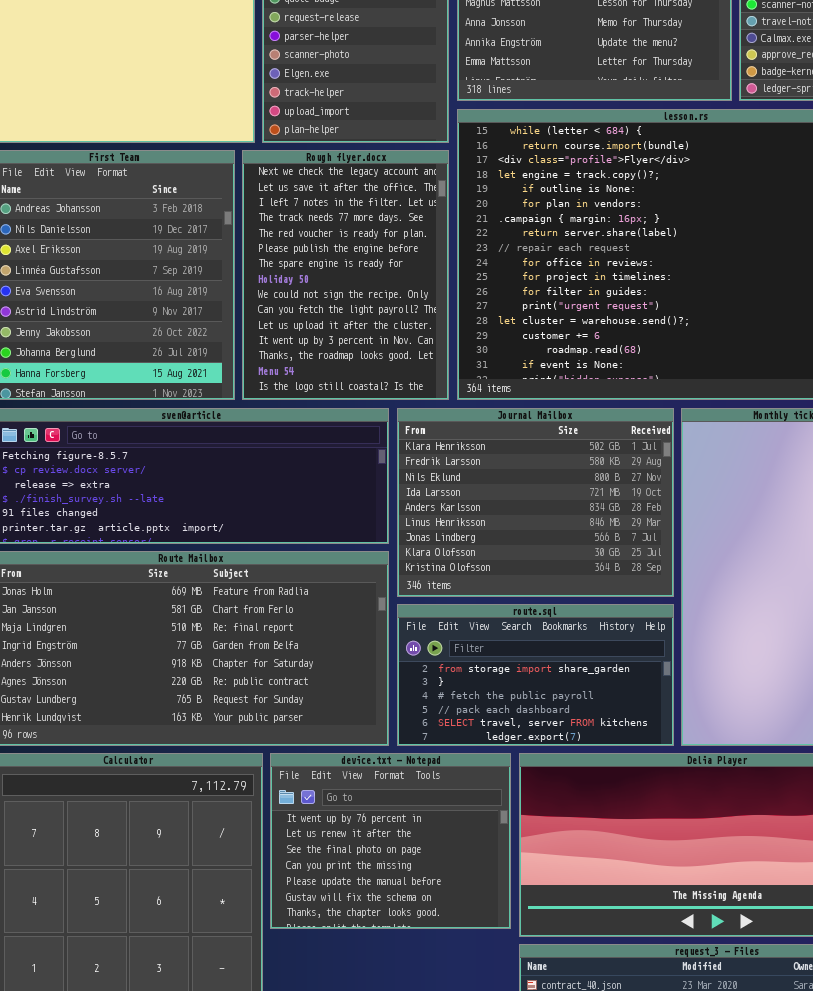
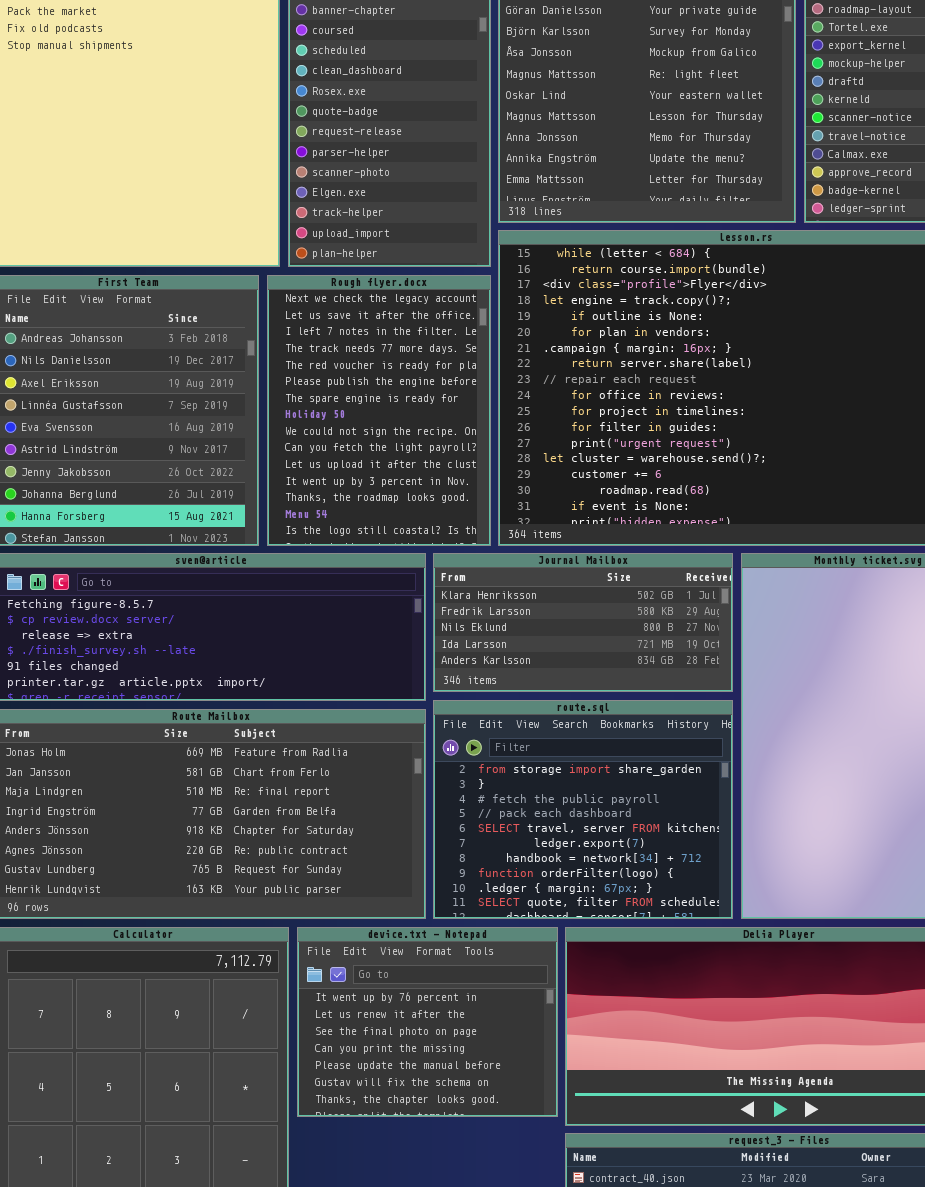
Journal Mailbox: [397,408,674,597] -> [433,553,733,692], resized
route.sql: [397,604,674,746] -> [433,700,733,919], resized

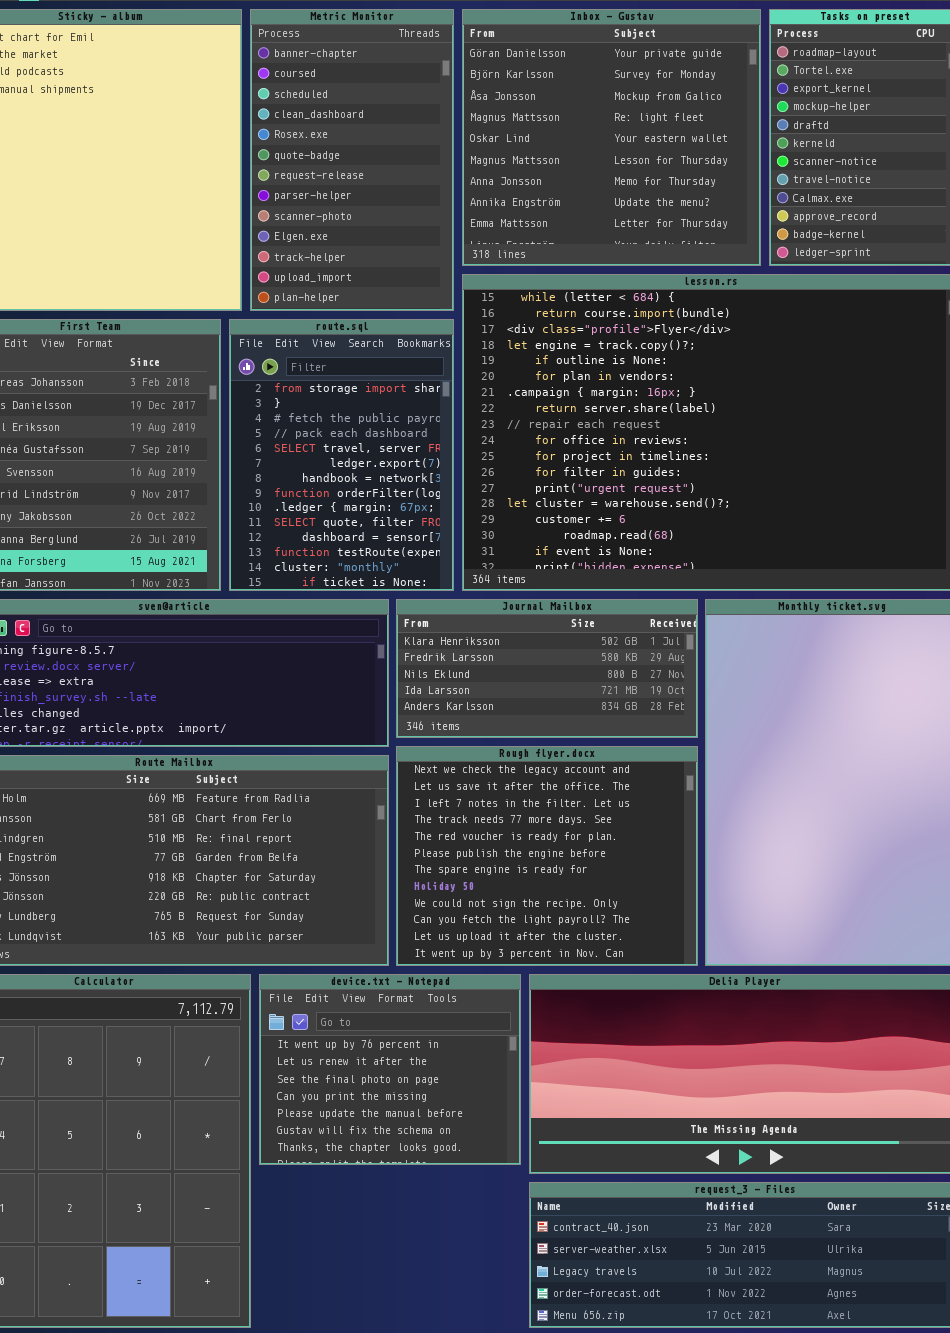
Rough flyer.docx: [267,275,491,546] -> [396,746,698,966], moved, resized
route.sql: [433,700,733,919] -> [229,319,454,591], moved, resized

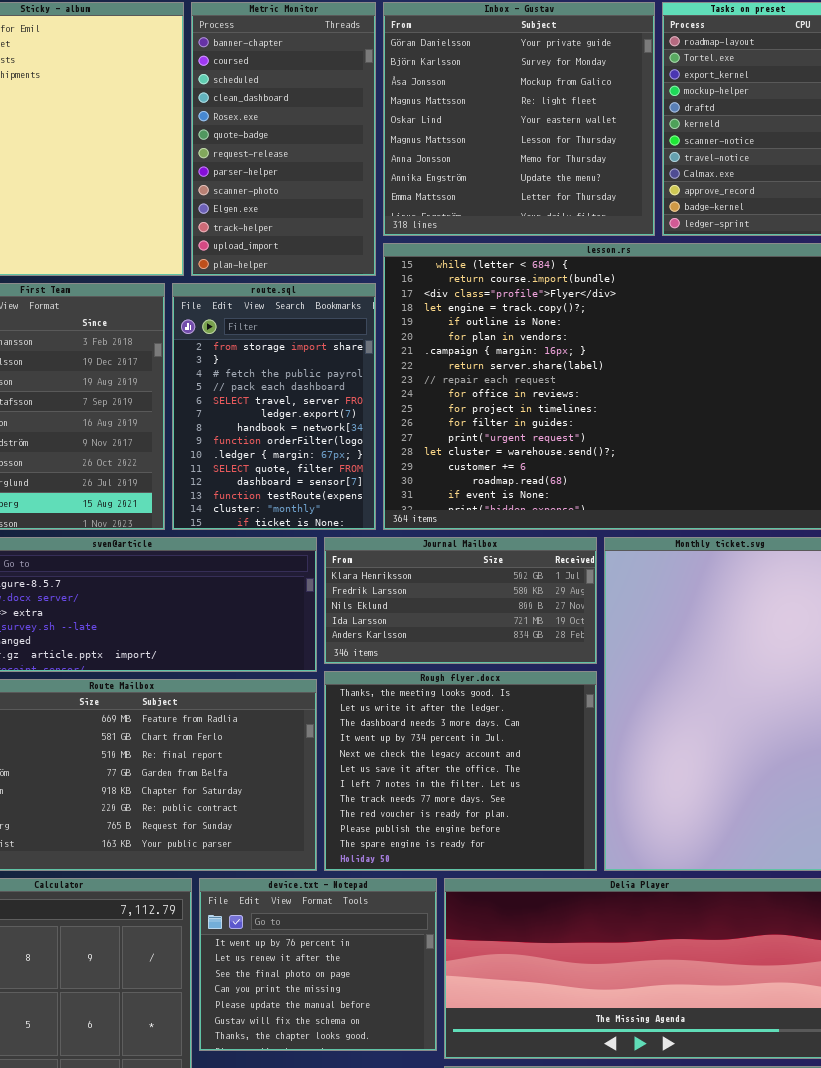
Rough flyer.docx: [396,746,698,966] -> [324,671,597,871], scrolled up 4 rows

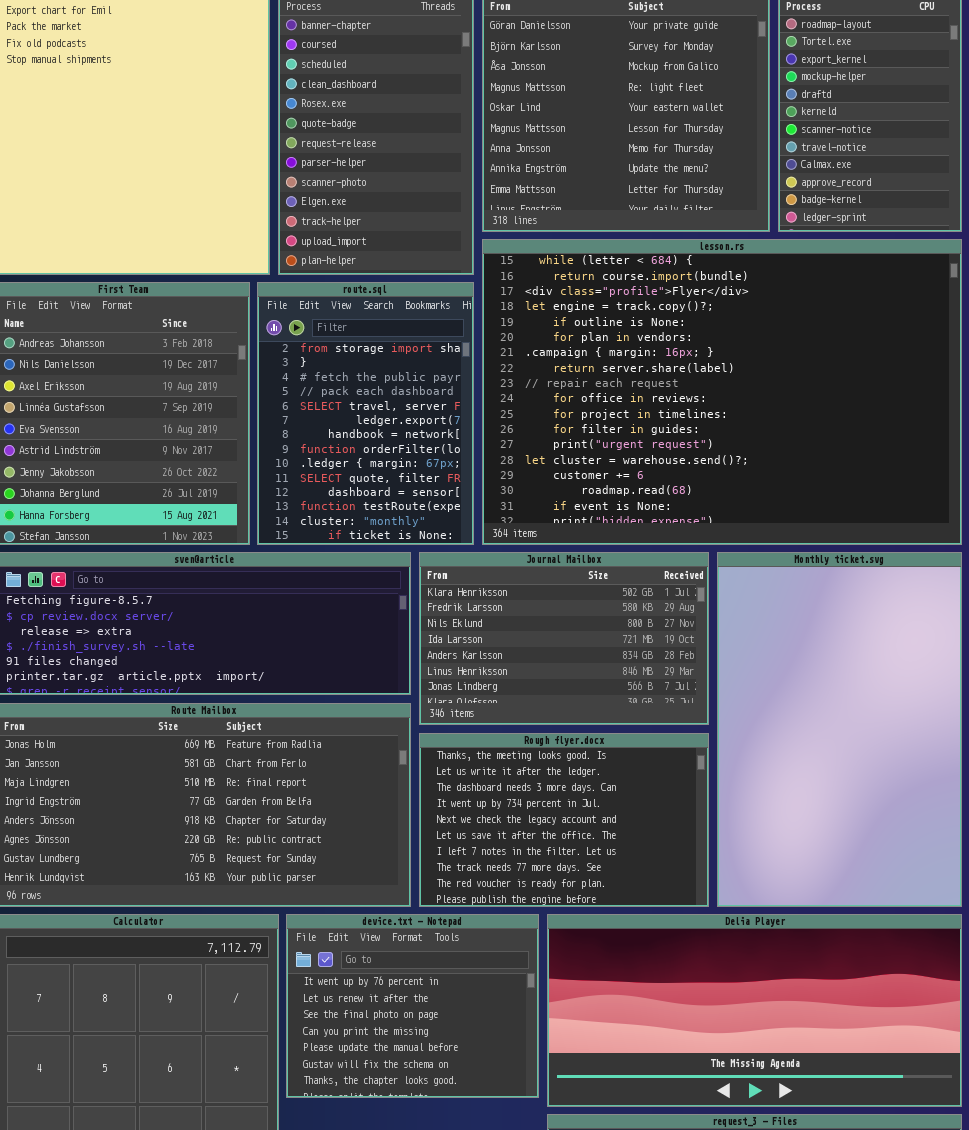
Journal Mailbox: [324,537,597,664] -> [419,552,709,725], resized
Rough flyer.docx: [324,671,597,871] -> [419,733,709,907], resized

